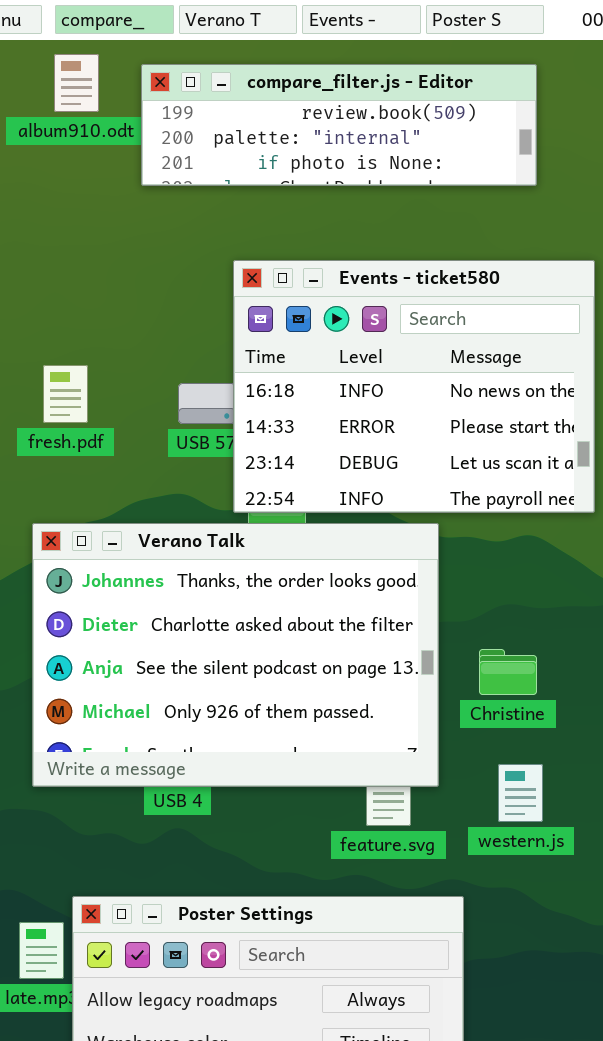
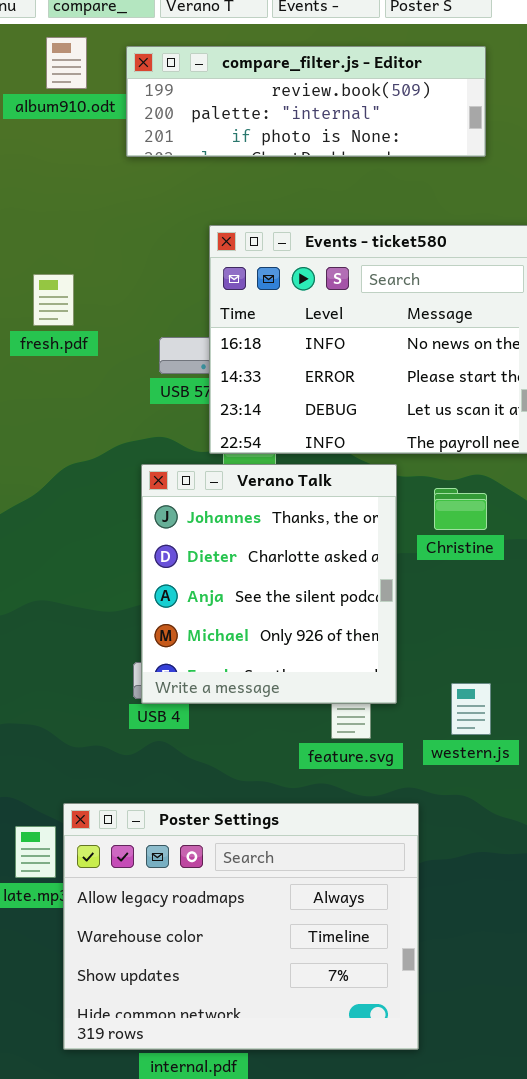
fresh.pdf: [43,365,88,423] -> [33,274,74,326], moved
Verano Talk: [32,523,439,787] -> [141,464,397,704], resized
Christine: [479,649,537,695] -> [434,488,487,530], moved

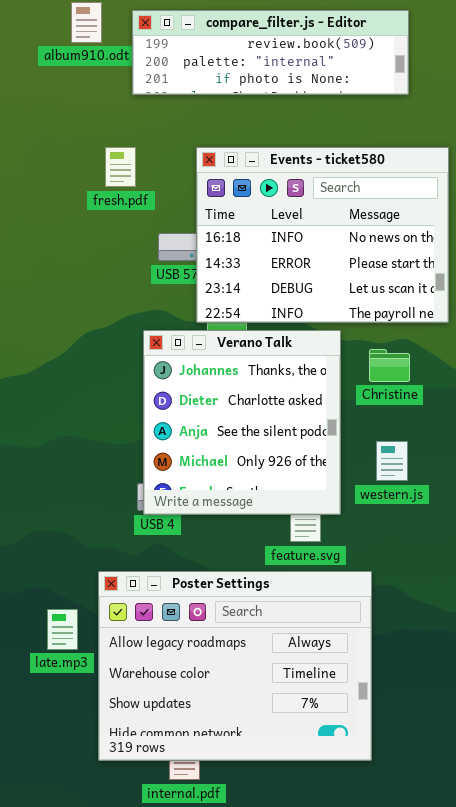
fresh.pdf: [33,274,74,326] -> [105,147,136,187], moved
western.js: [451,683,491,735] -> [376,441,408,481], moved
Poster Settings: [63,803,419,1050] -> [98,571,372,761], moved

